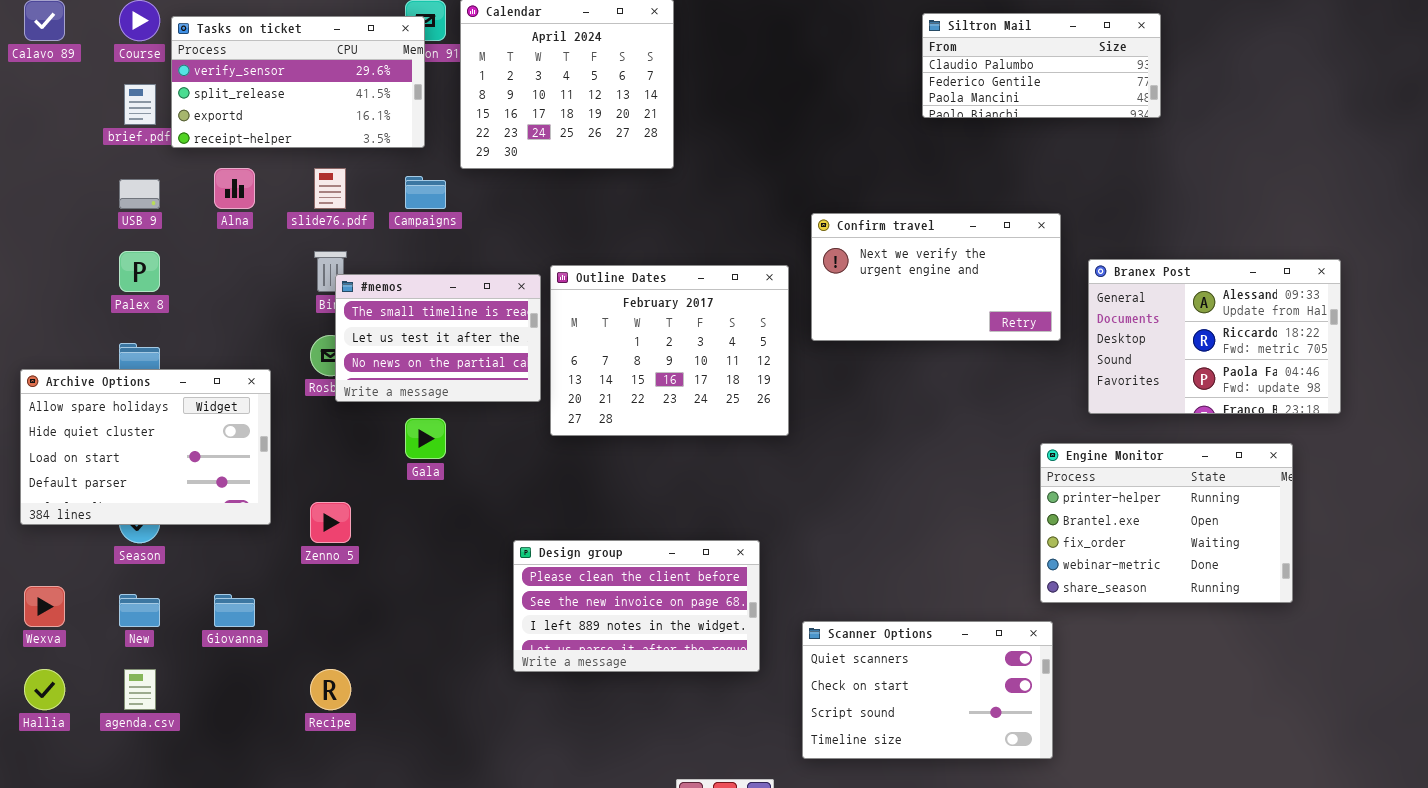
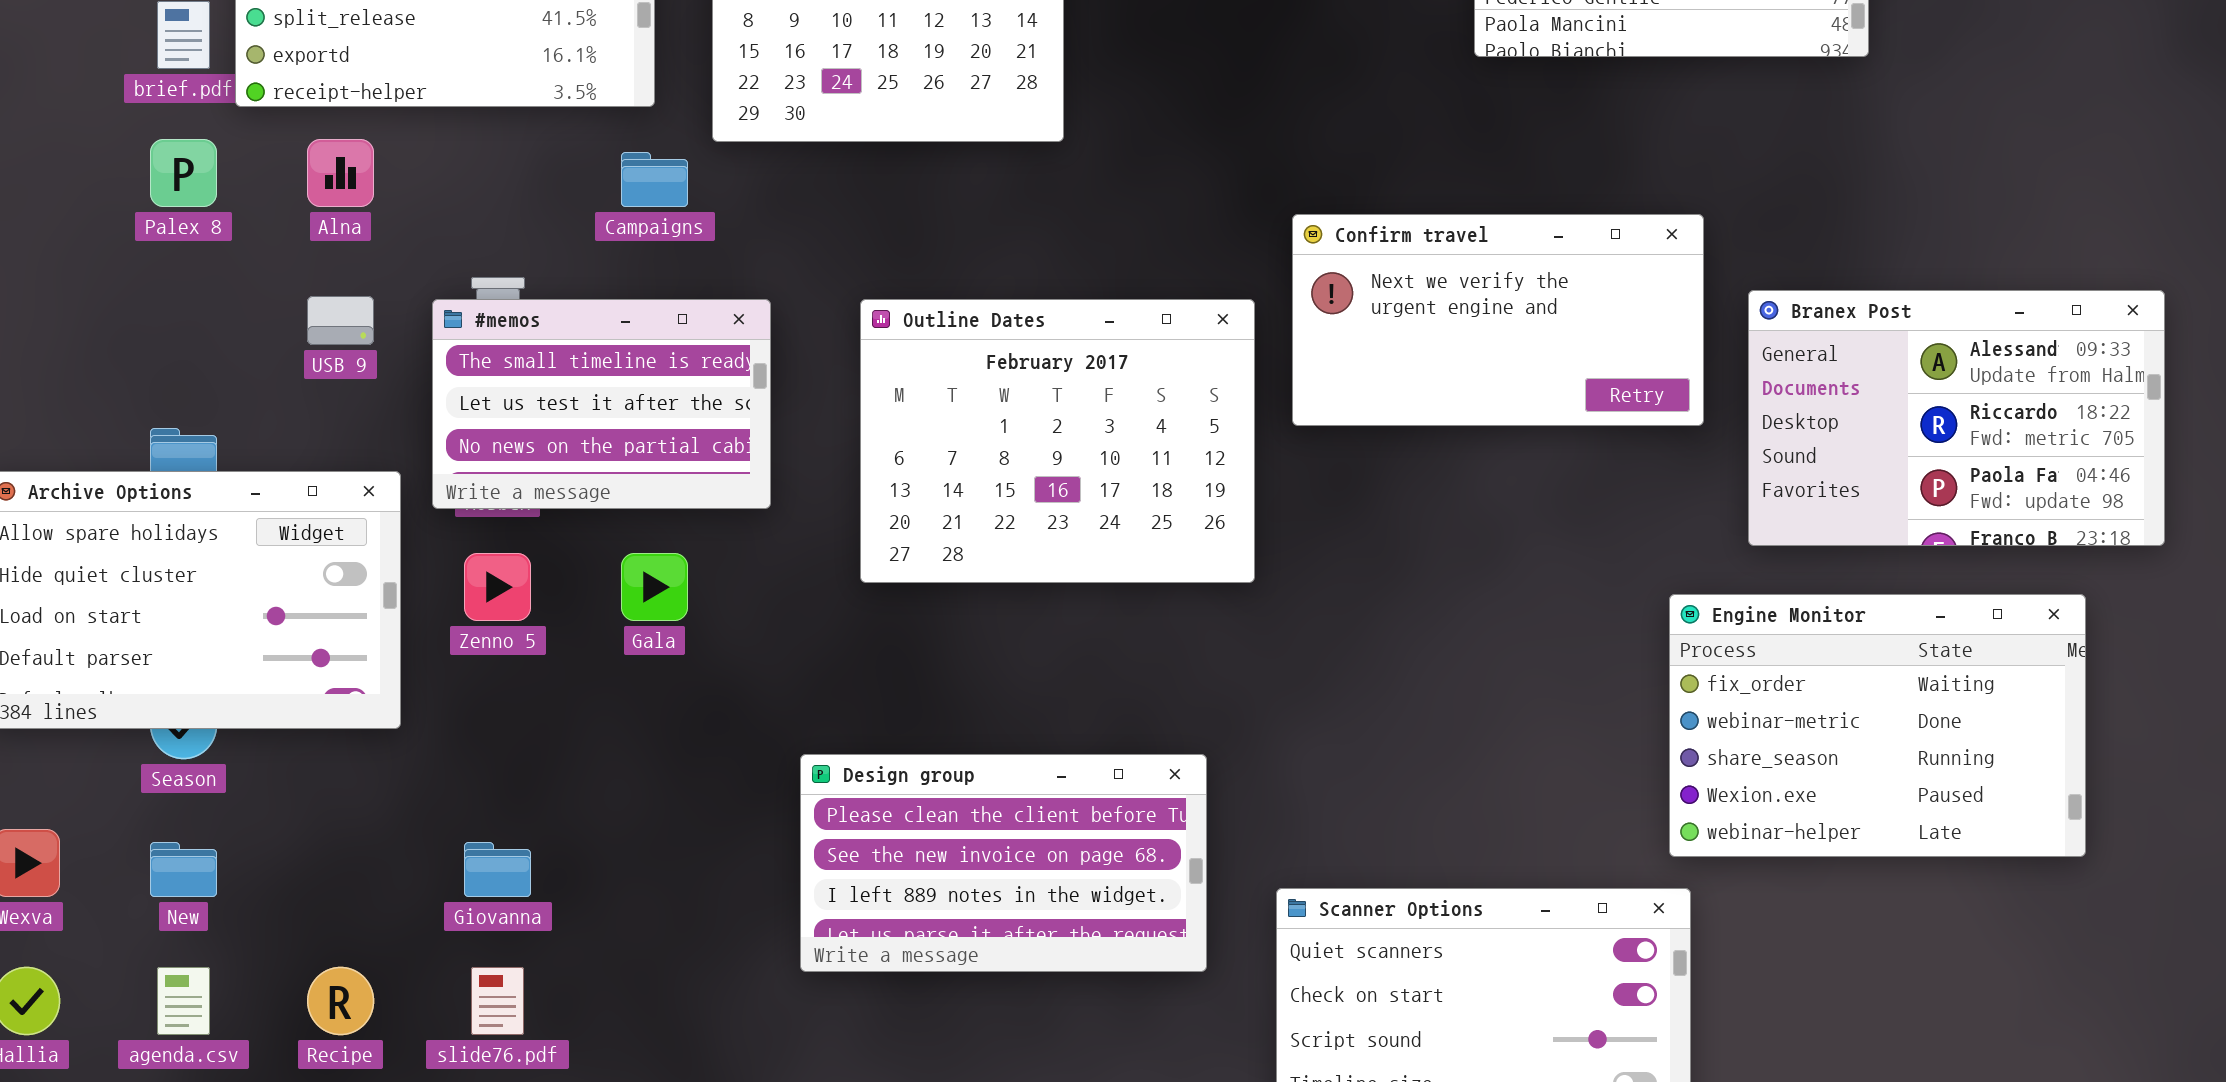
slide76.pdf: [314,168,346,209] -> [471,967,524,1035], moved
USB 9: [119,179,160,209] -> [307,296,374,345], moved
Palex 8: [119,251,160,292] -> [150,139,217,207], moved
#memos: [335,274,541,402] -> [432,299,771,509], moved
Engine Monitor: [1040,443,1293,603] -> [1669,594,2086,857], scrolled down 2 rows
Zenno 5: [310,502,351,543] -> [464,553,531,621], moved
Giovanna: [214,594,255,627] -> [464,842,531,897], moved
Recipe: [310,669,351,710] -> [307,967,374,1035], moved

